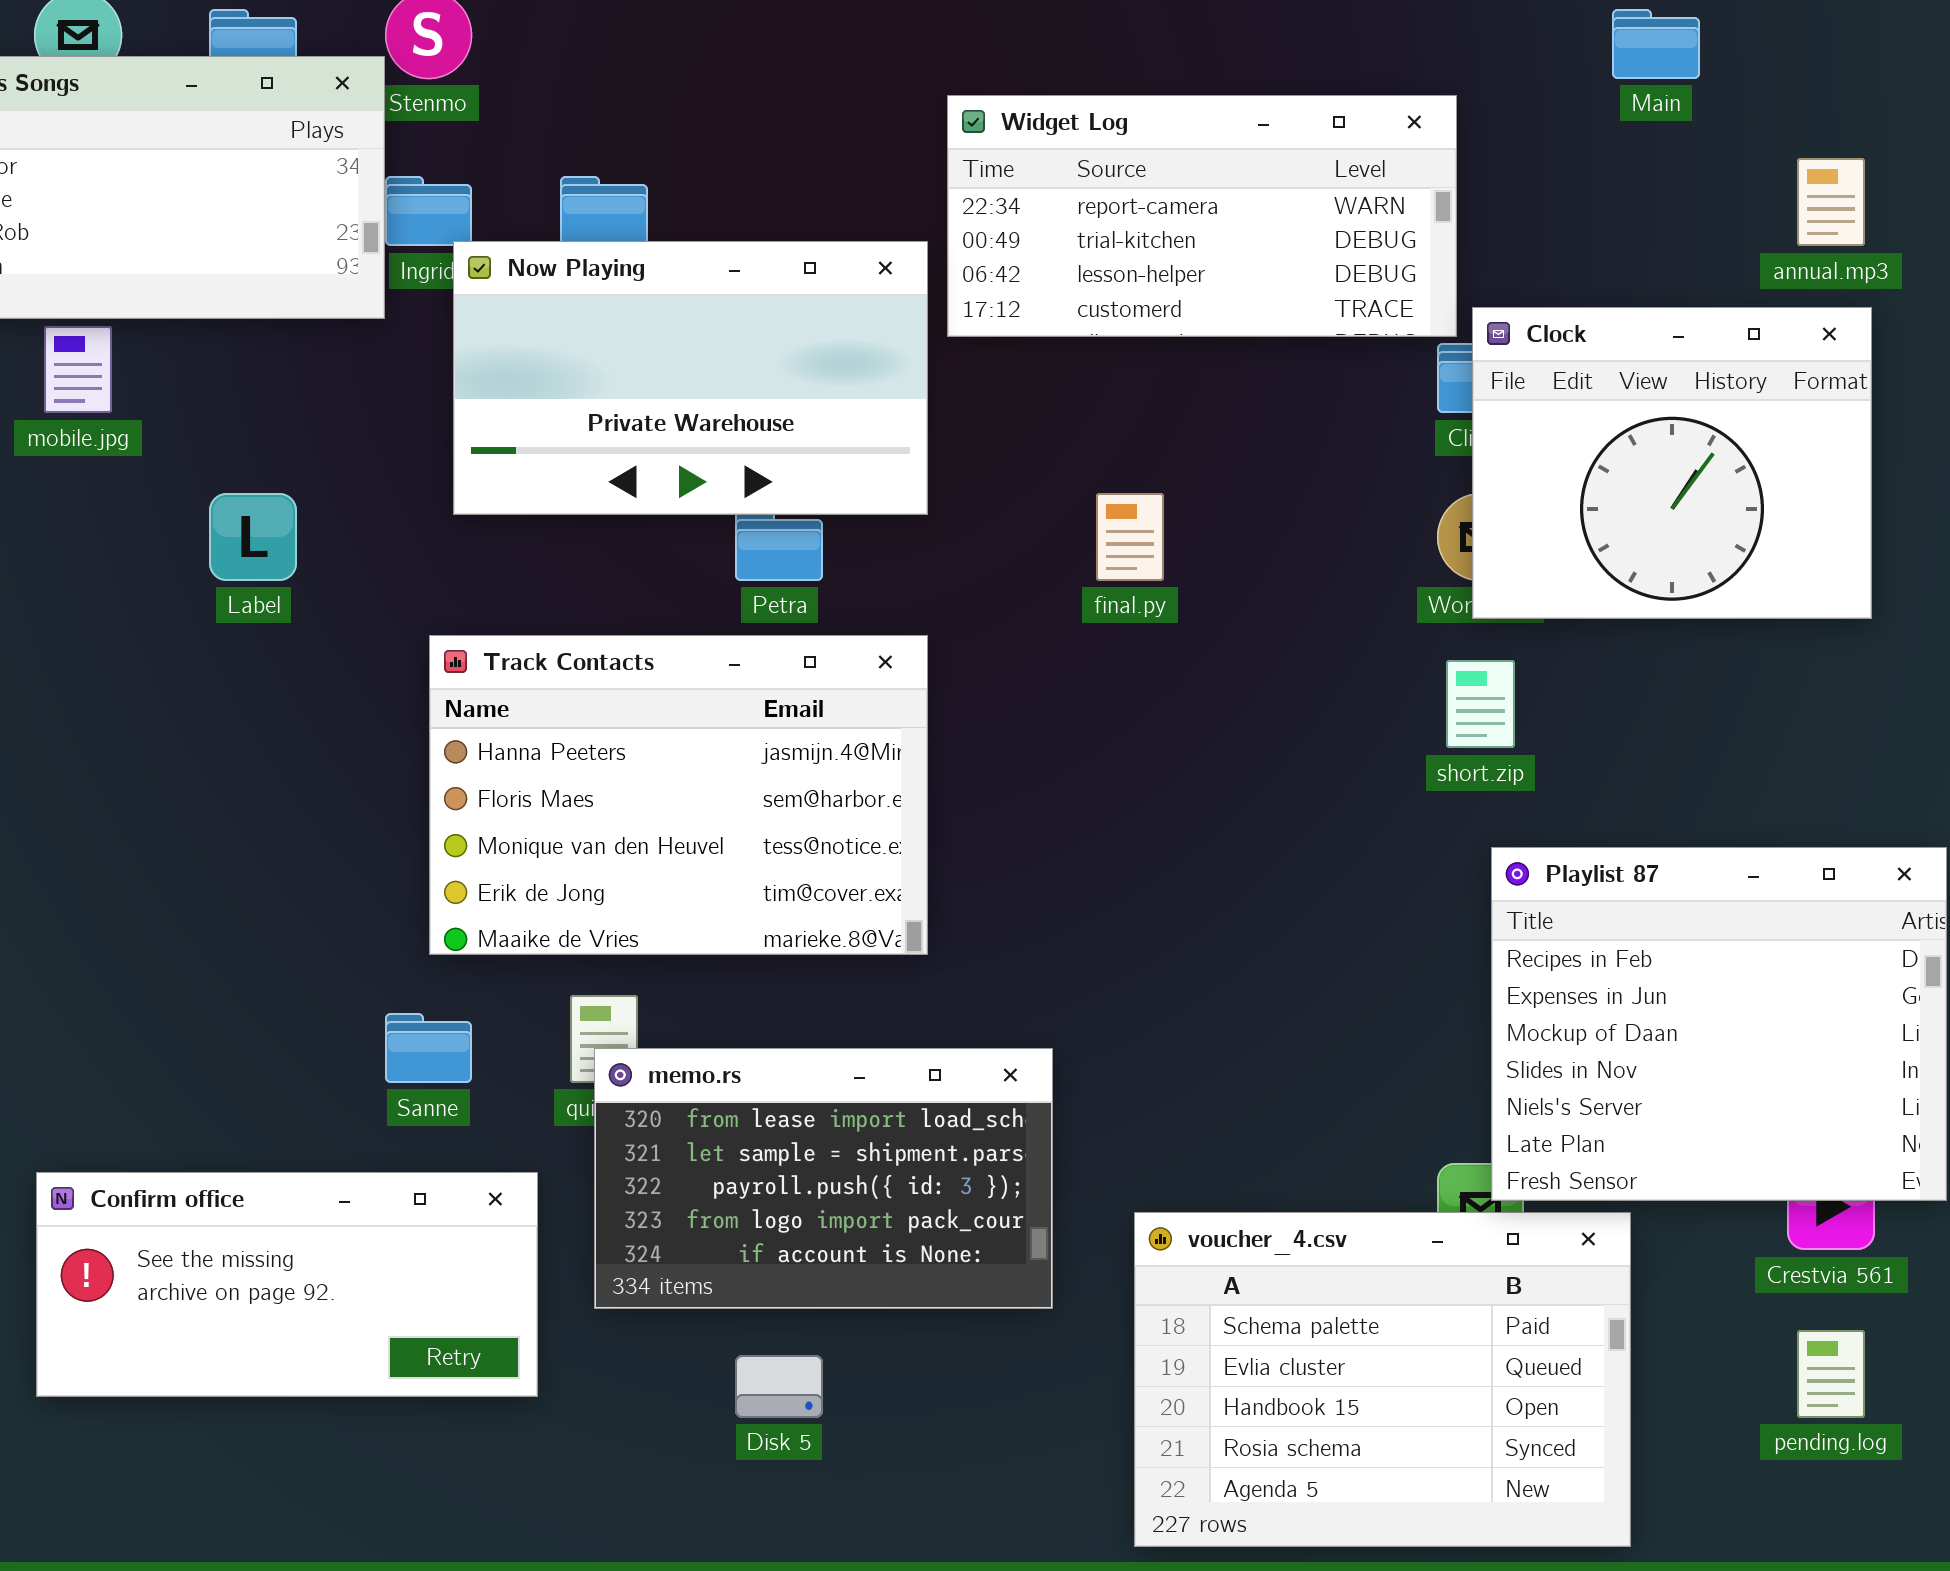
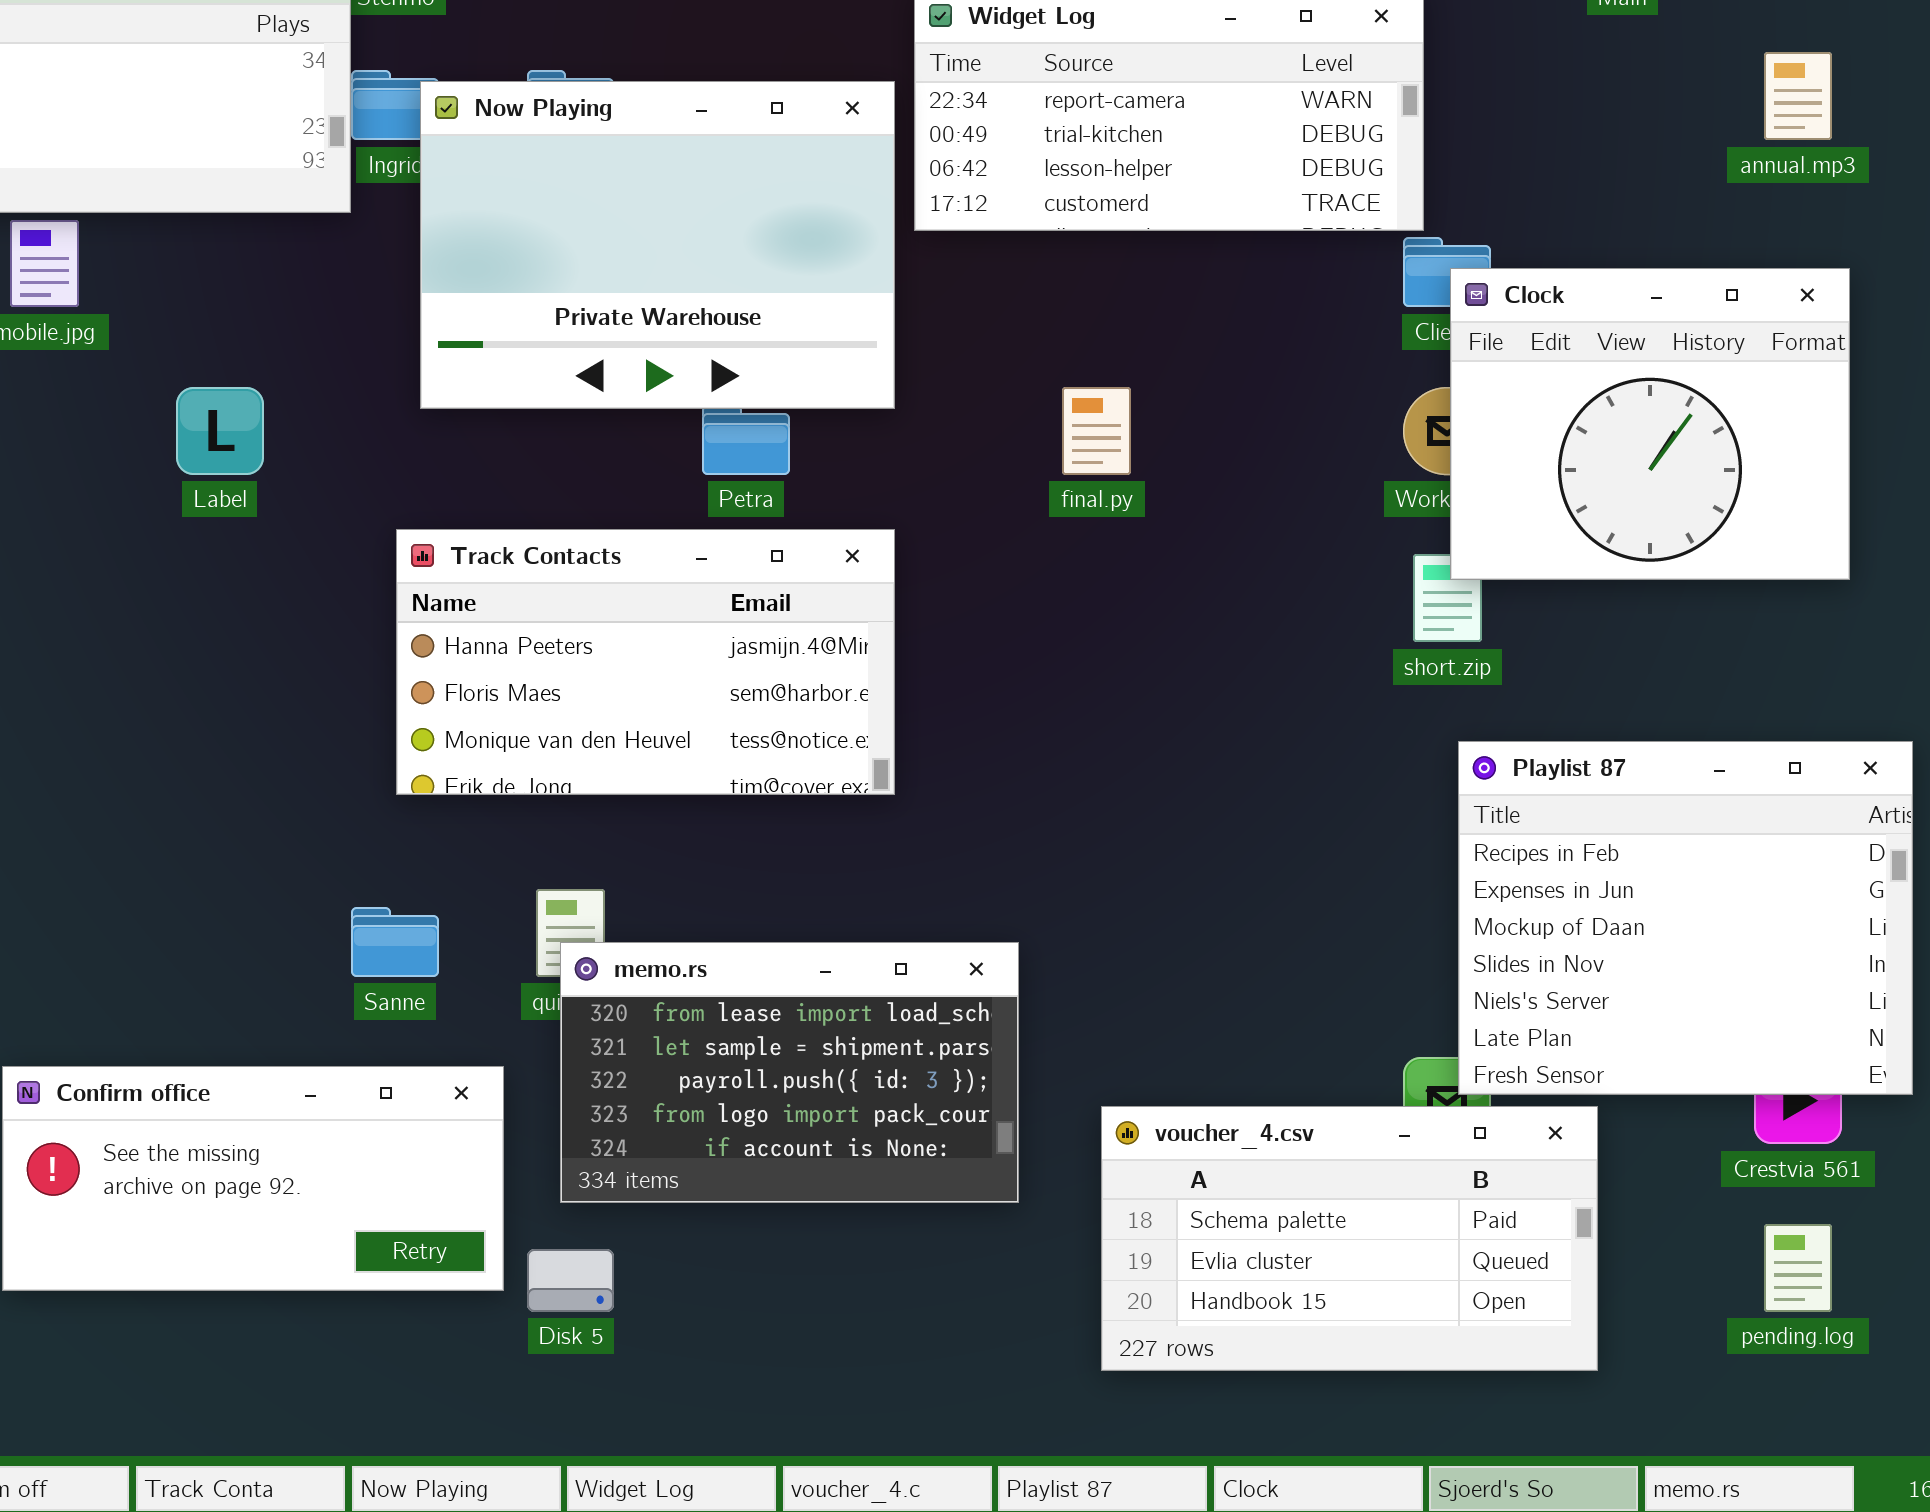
Now Playing: [453,241,928,515] -> [420,81,895,409], resized
Clock: [1472,307,1872,619] -> [1450,268,1850,580], moved
Track Contacts: [429,635,928,955] -> [396,529,895,795], resized
voucher_4.csv: [1134,1212,1631,1547] -> [1101,1106,1598,1371], resized
Disk 5: [735,1355,823,1418] -> [527,1249,614,1312], moved

